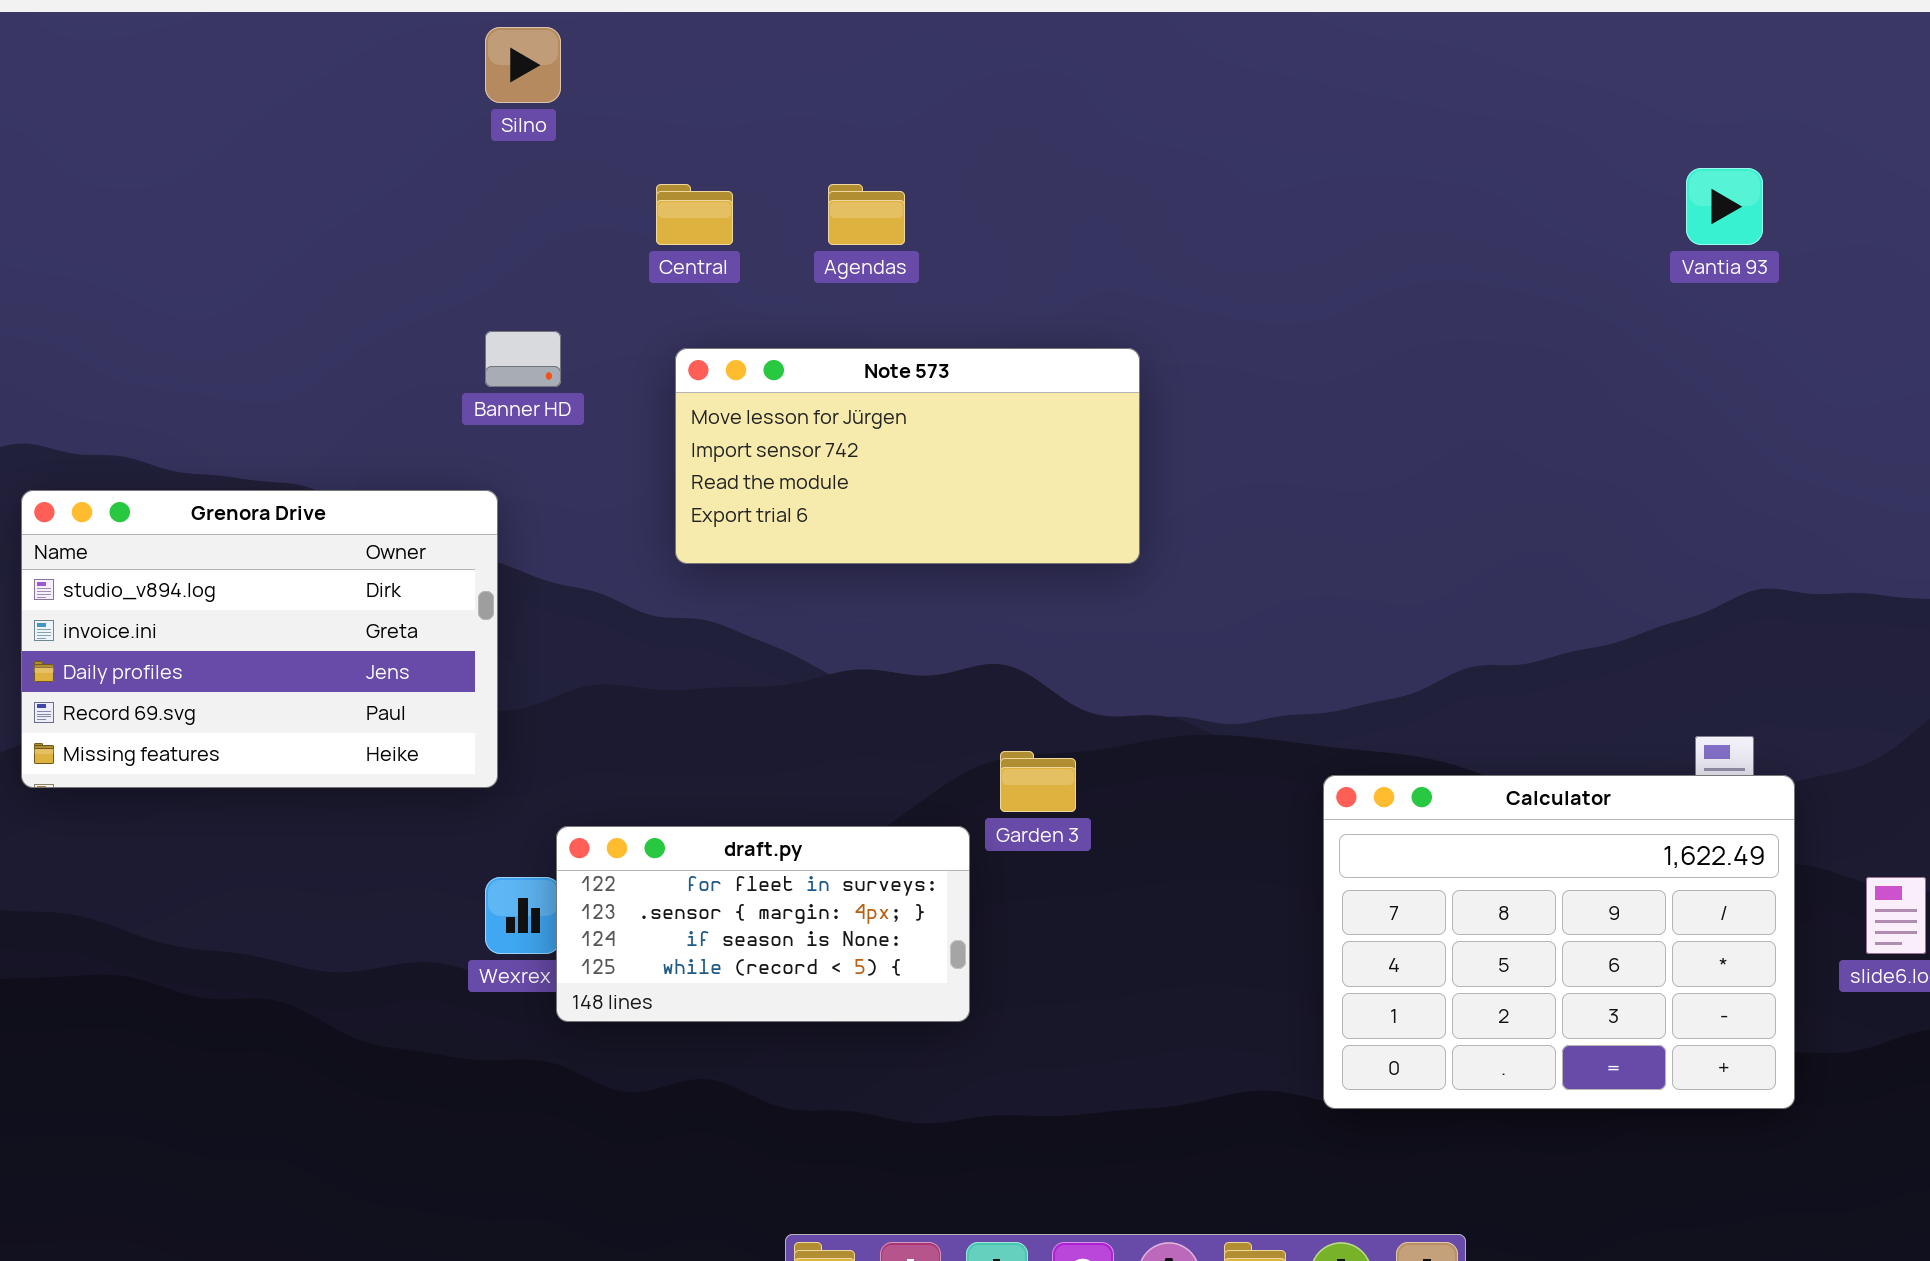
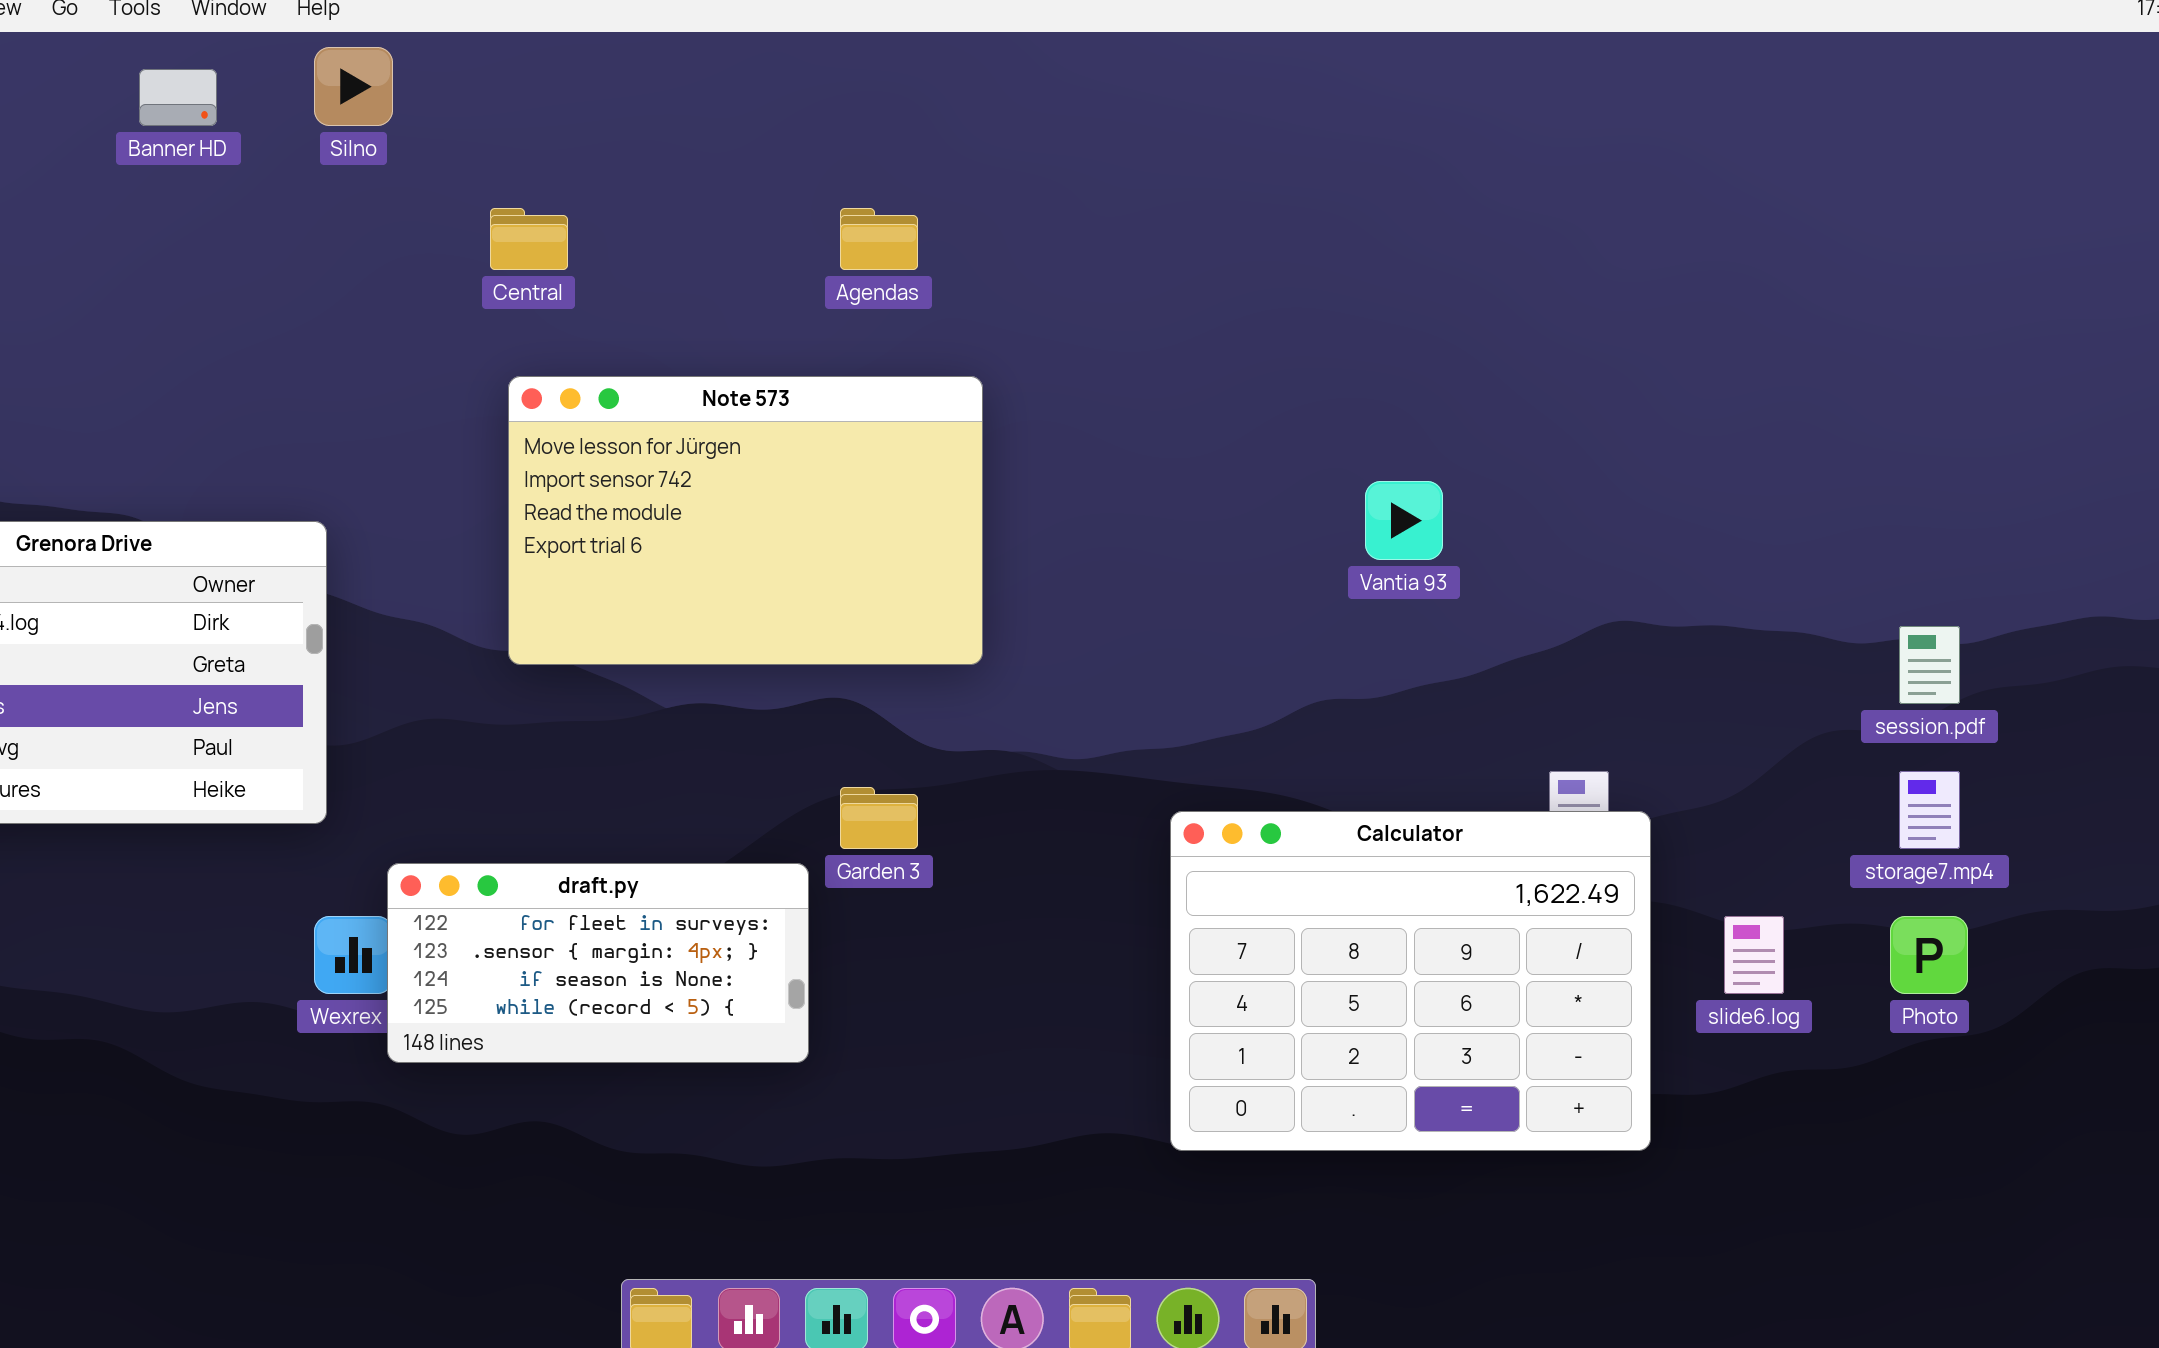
Vantia 93: [1686,168,1763,245] -> [1365,481,1443,560], moved
Agendas: [828,184,905,245] -> [840,208,918,270], moved
Banner HD: [485,331,561,387] -> [139,69,217,126], moved
Note 573: [675,348,1140,564] -> [508,376,983,665], resized

